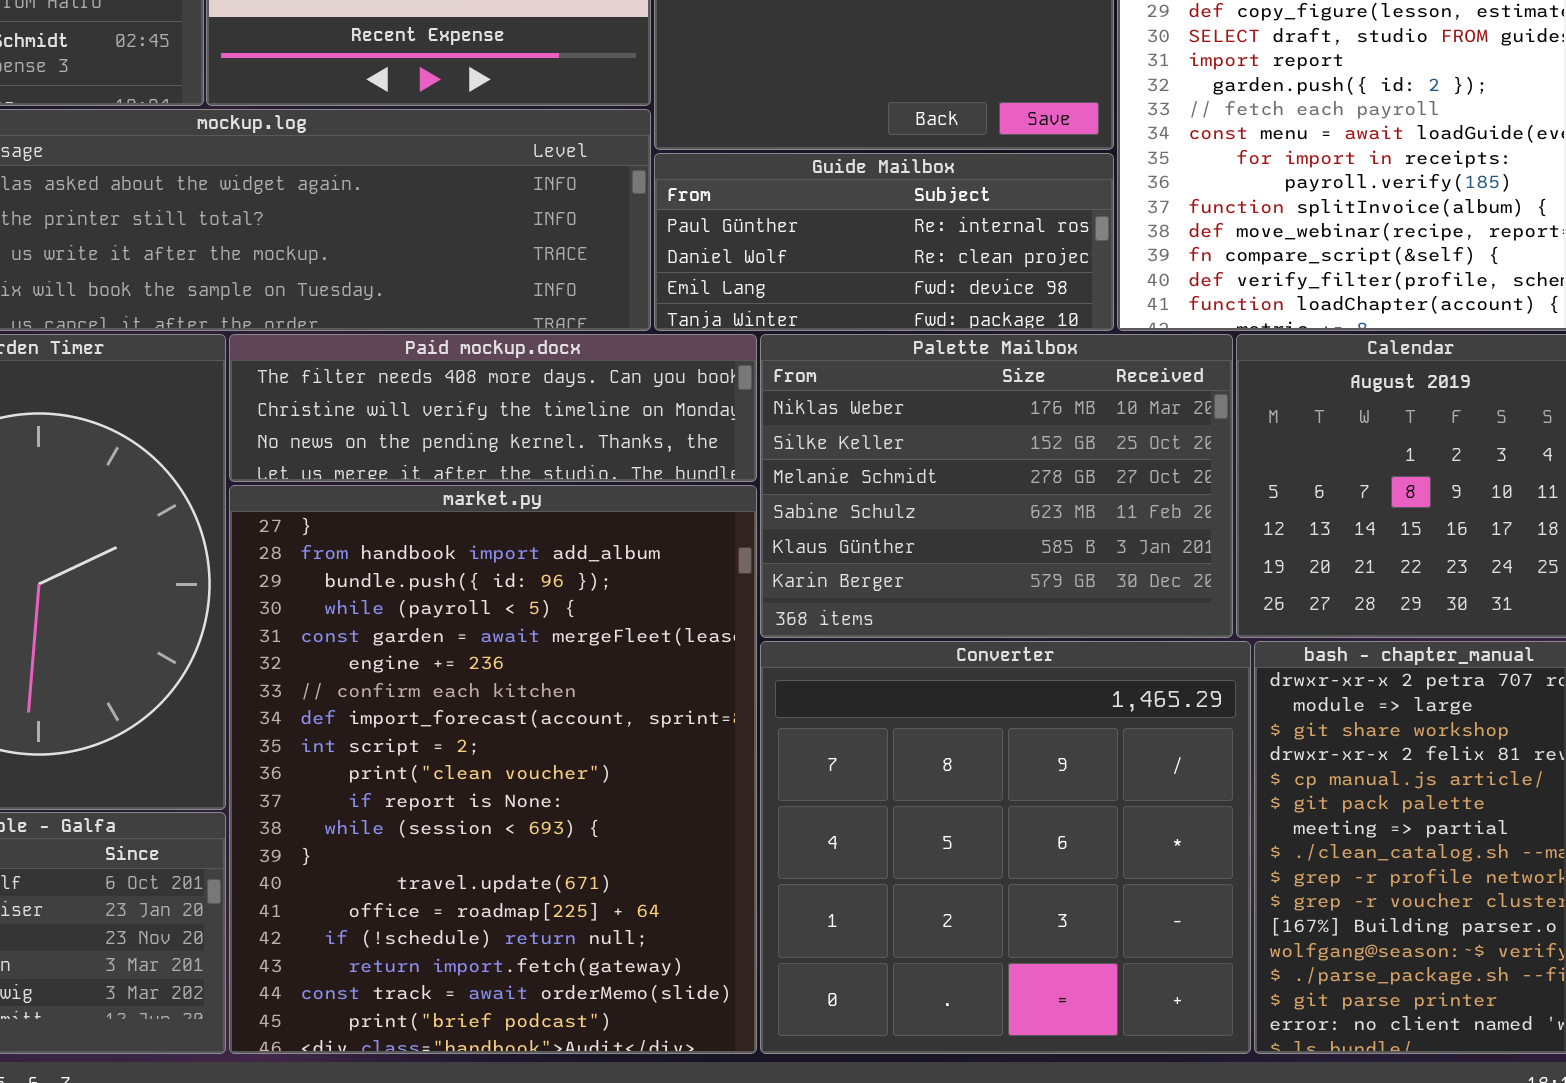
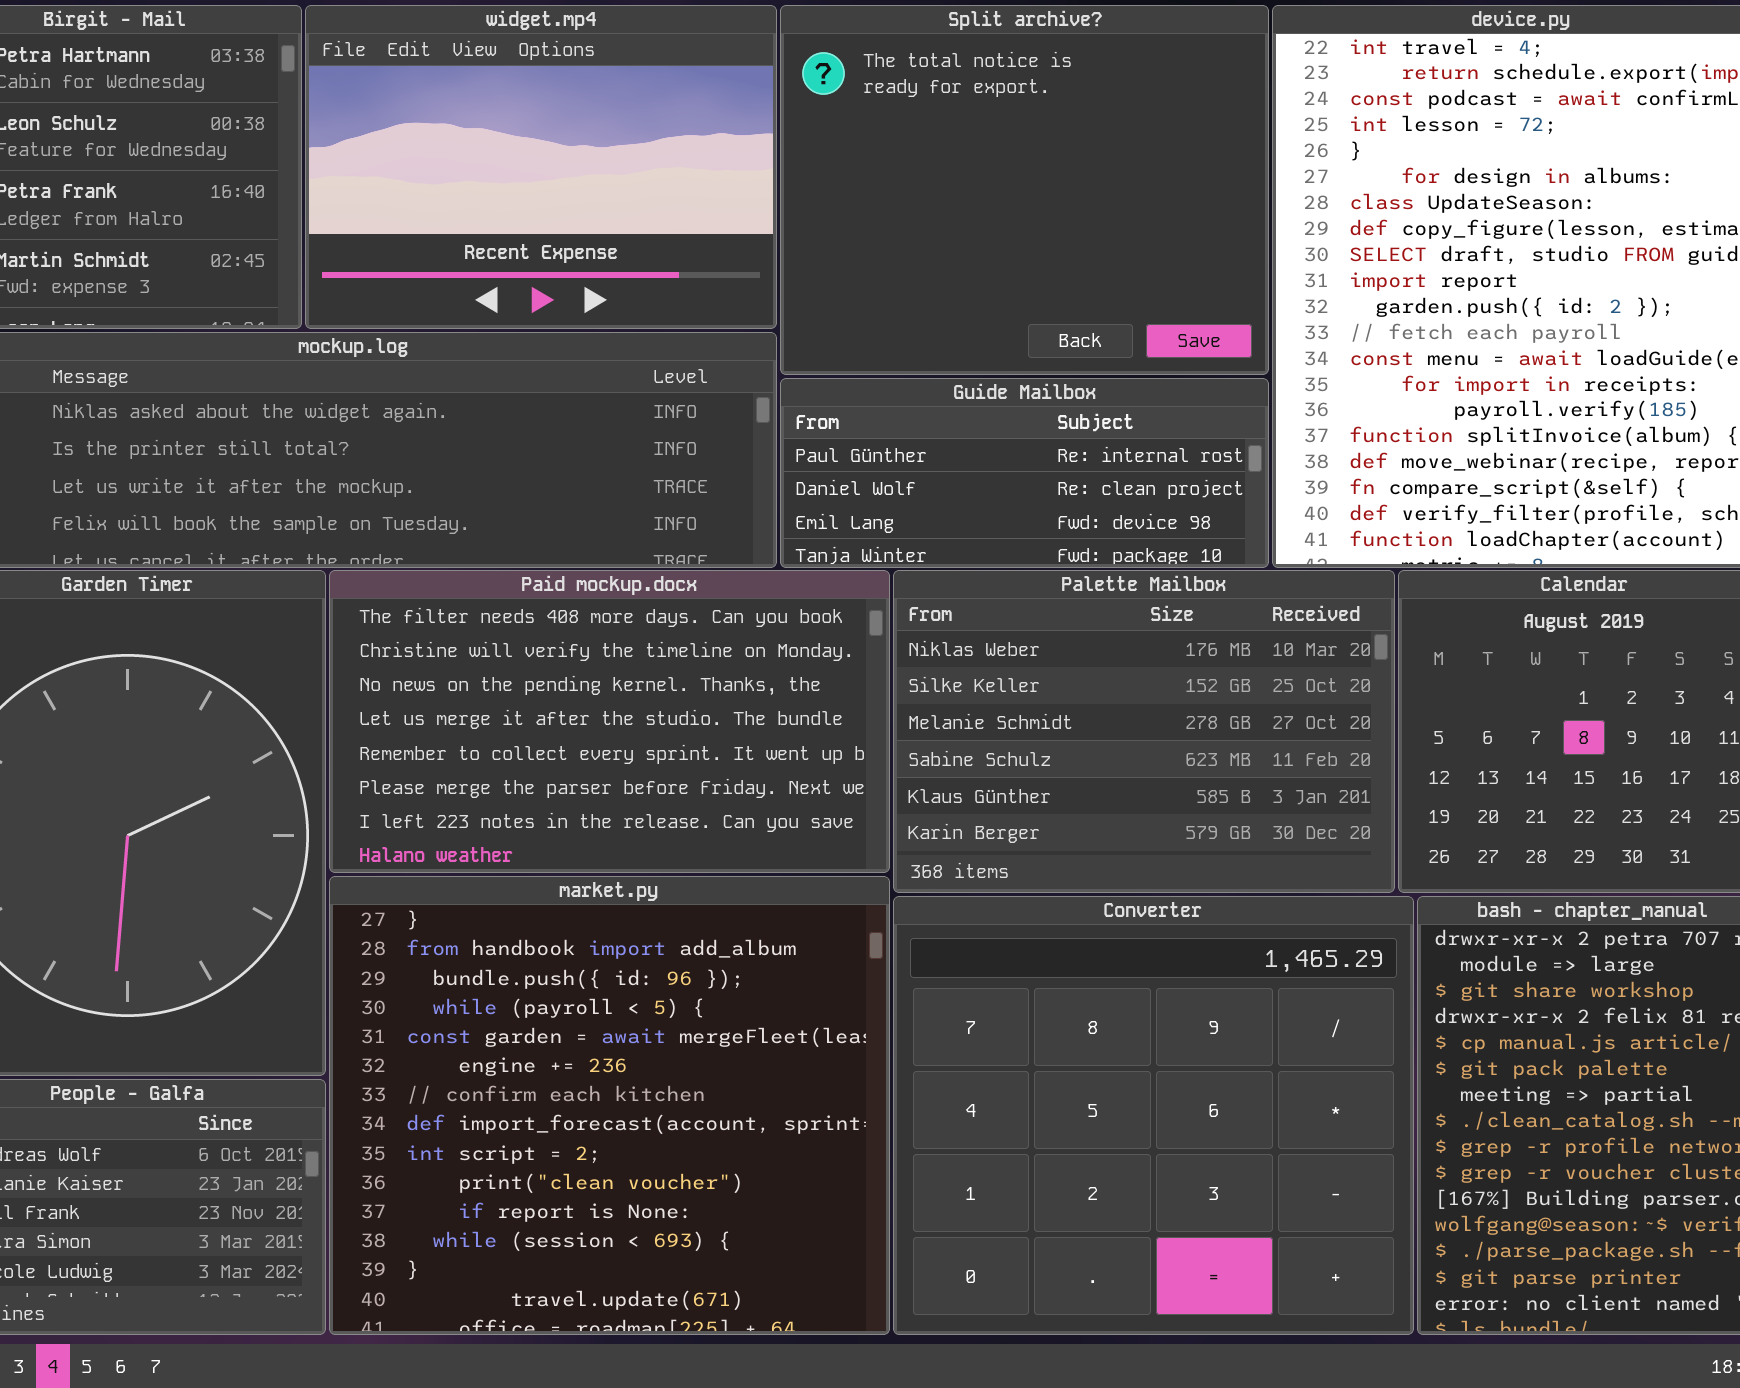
Paid mockup.docx: [229,334,757,482] -> [329,570,890,873], resized
market.py: [229,485,757,1054] -> [329,876,890,1335], resized

